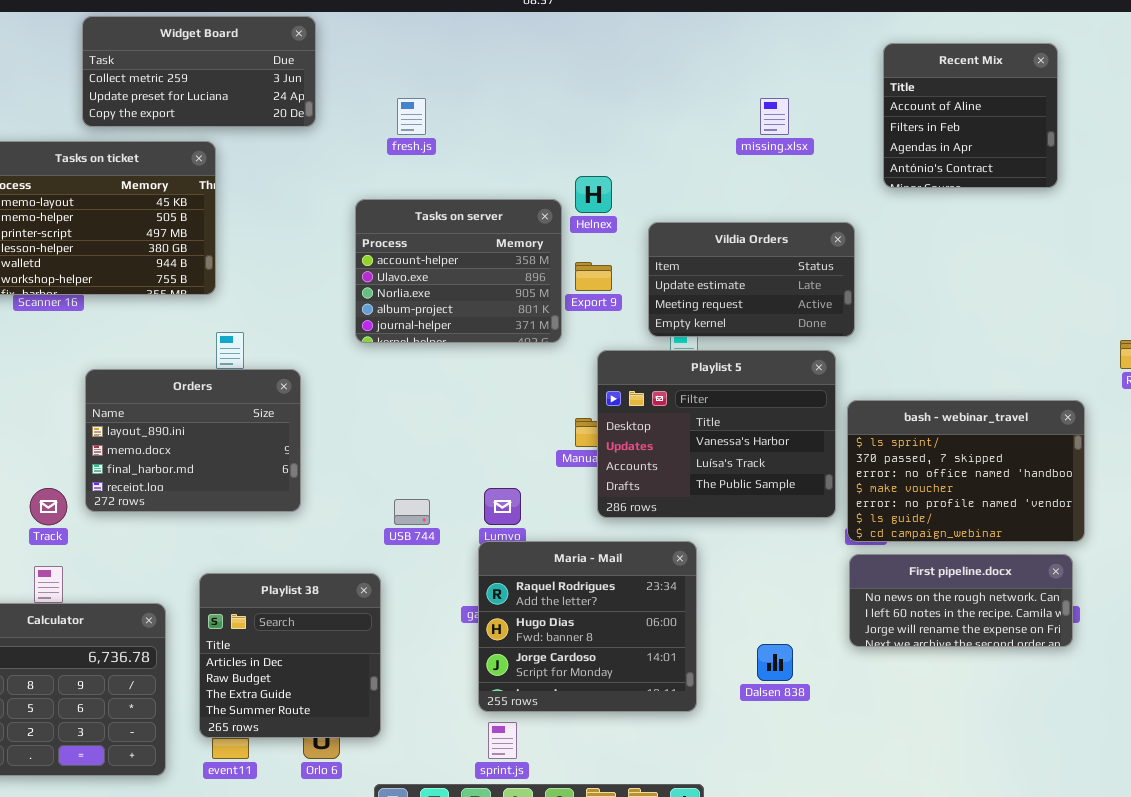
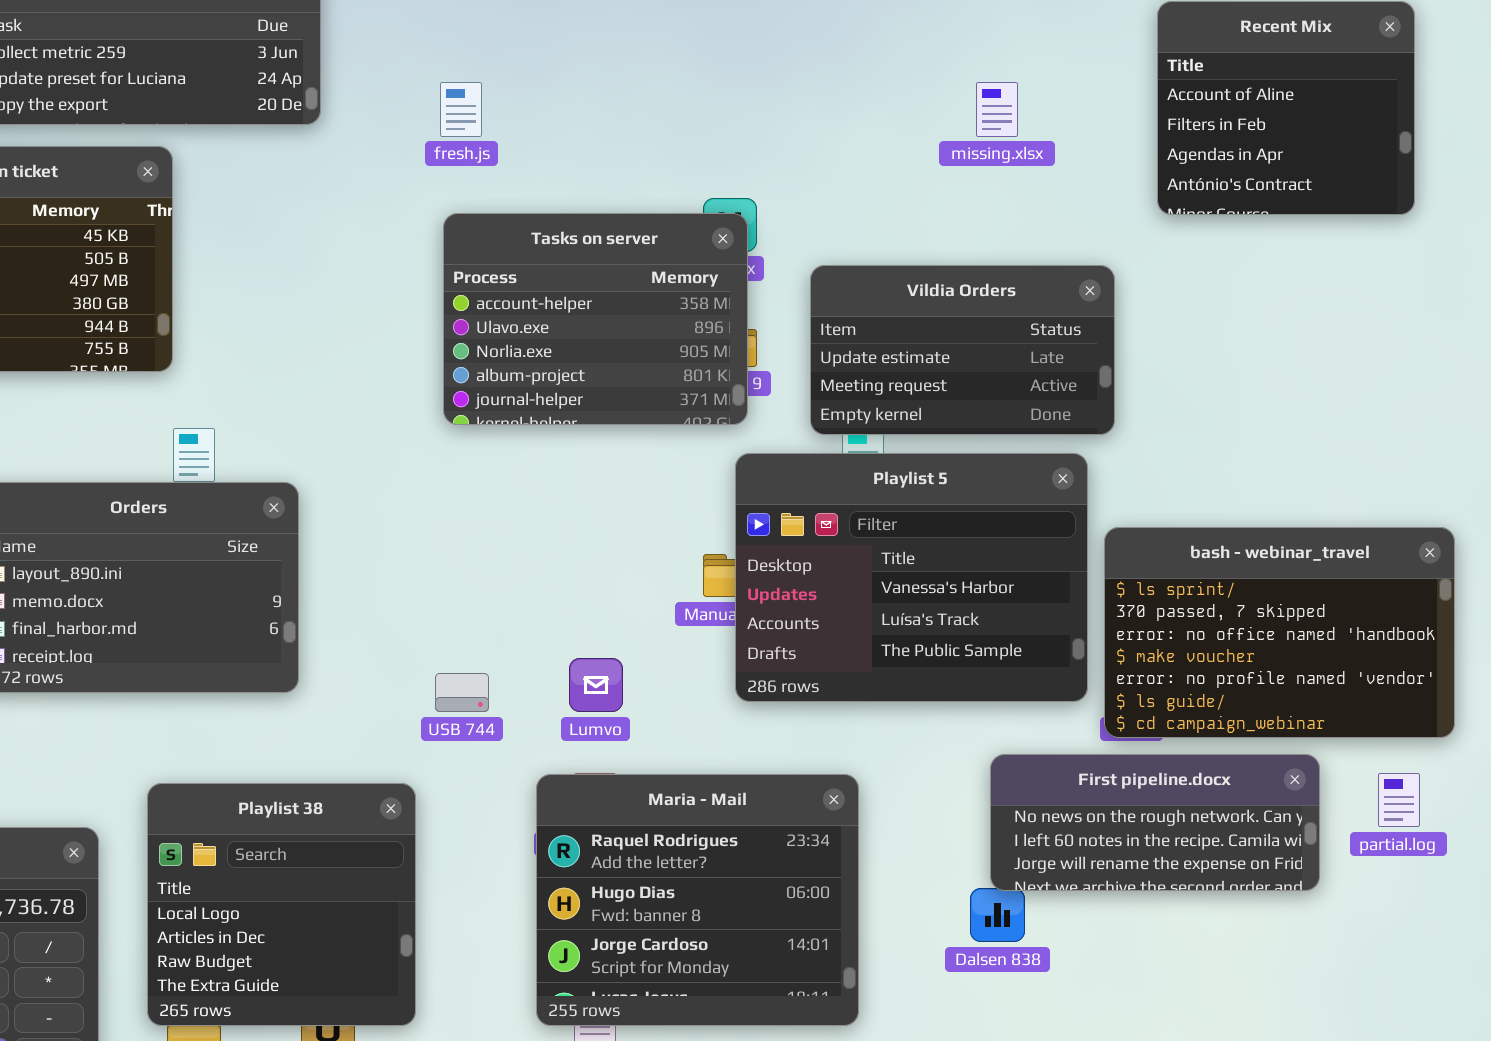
Tasks on server: [355,199,562,343] -> [443,213,748,425], moved
Maria - Mail: [478,541,697,712] -> [536,774,859,1026], moved
First pipeline.docx: [849,554,1073,647] -> [990,754,1320,891], moved
Playlist 38: [199,573,381,738] -> [147,783,416,1026], scrolled up 1 row

